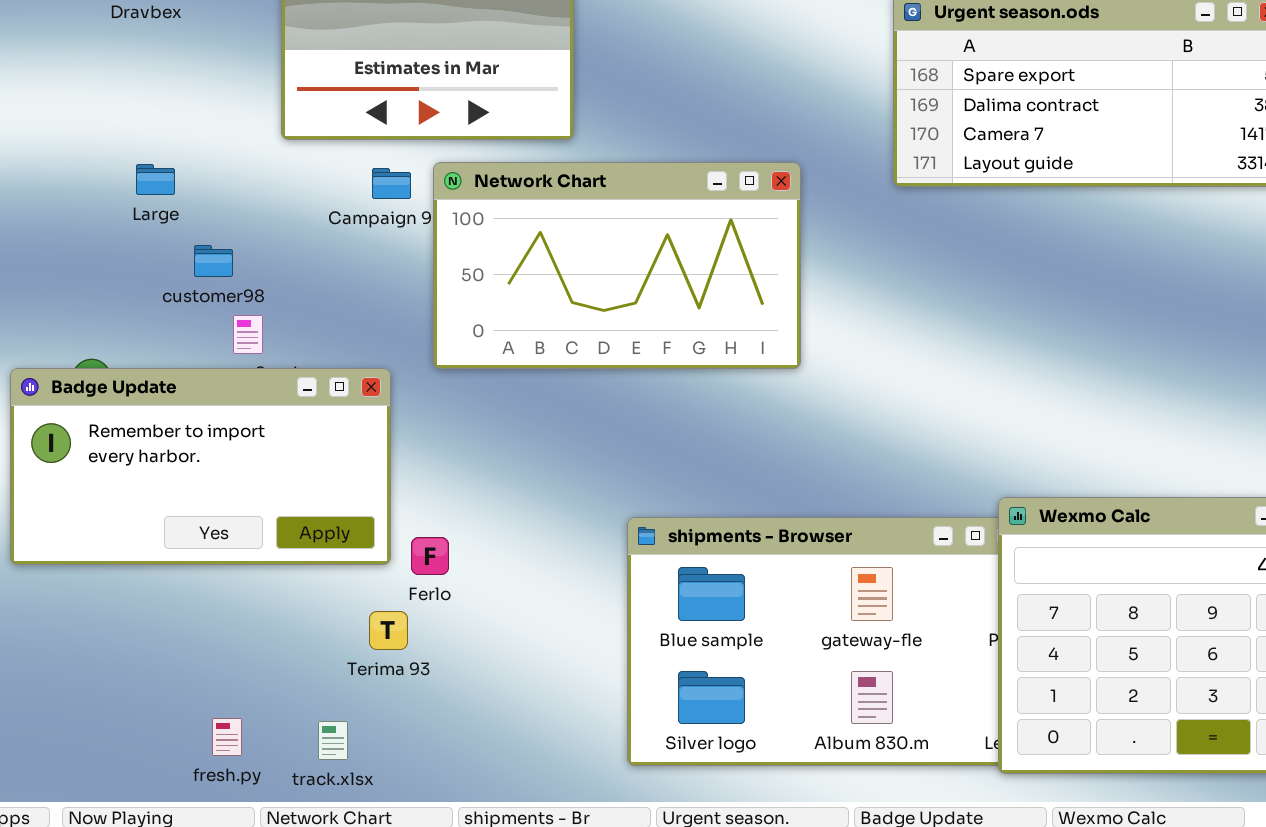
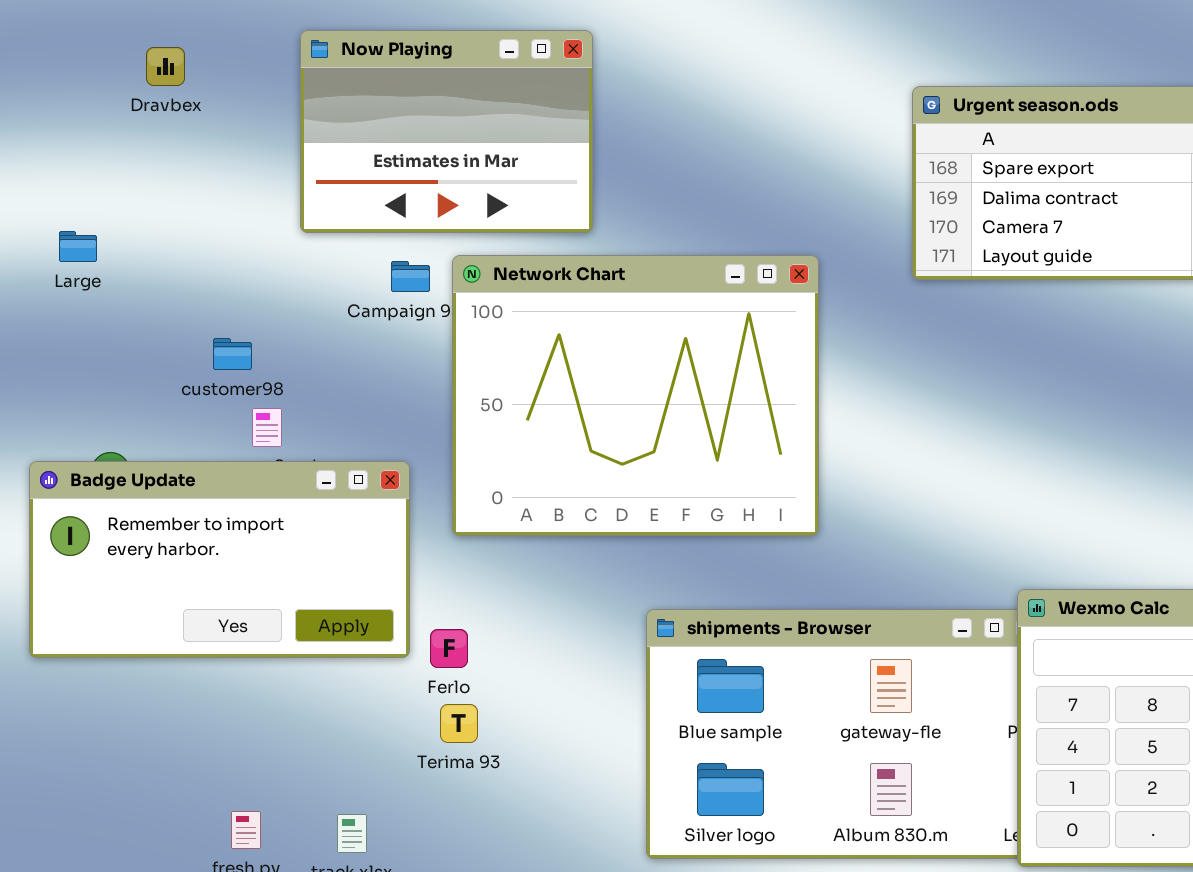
Network Chart: [433,162,801,369] -> [452,255,819,536], resized
Large: [136,164,175,195] -> [59,231,97,262], moved
Terima 93: [369,611,408,650] -> [440,704,478,743], moved

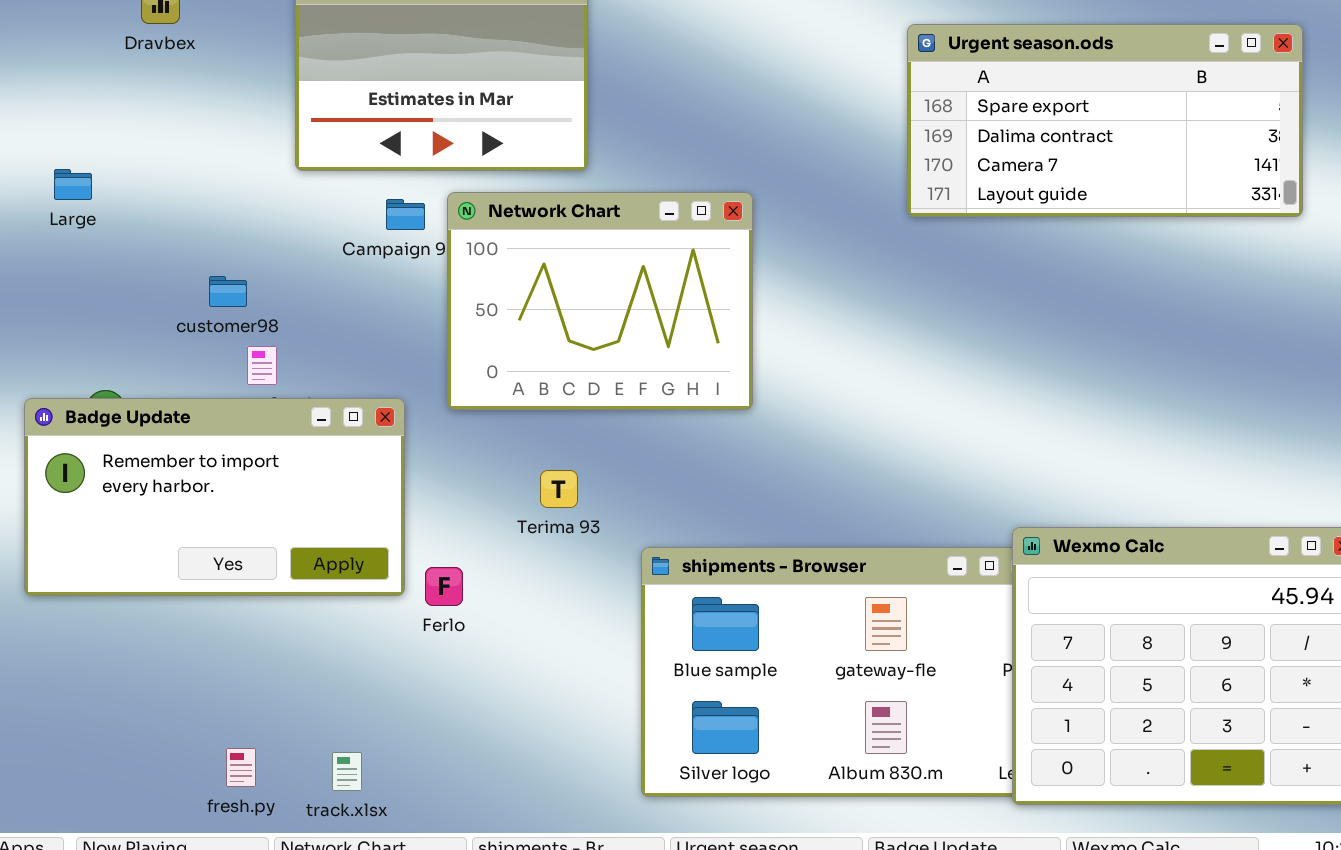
Network Chart: [452,255,819,536] -> [447,192,753,410], resized
Terima 93: [440,704,478,743] -> [540,470,578,508], moved

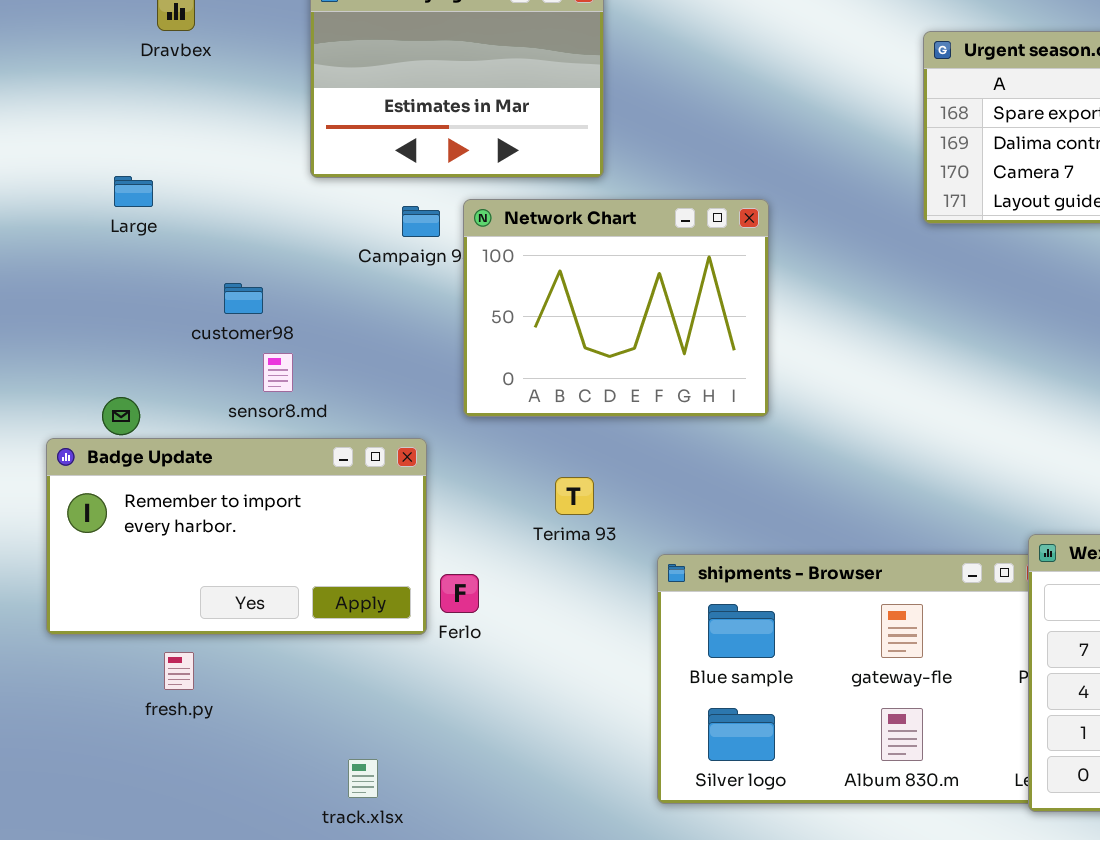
Large: [54,169,92,200] -> [114,176,153,207], moved
Badge Update: [24,398,405,596] -> [46,438,427,635], moved
fresh.py: [226,748,256,787] -> [164,652,194,690], moved

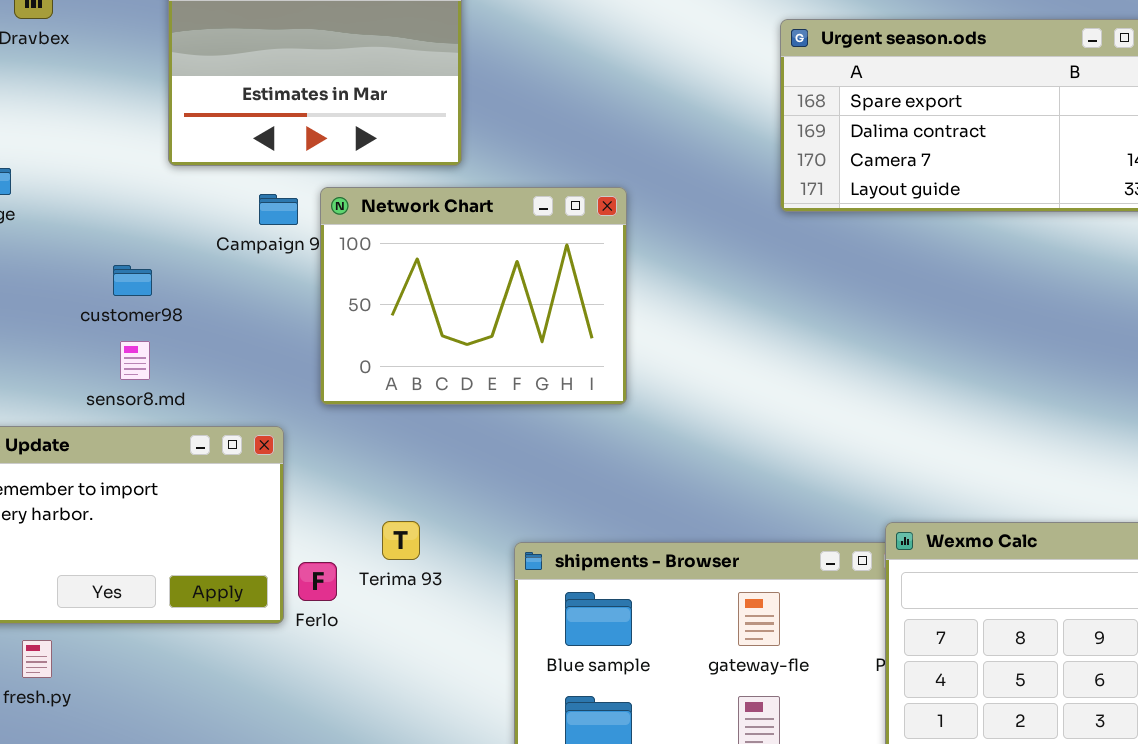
customer98: [224,283,263,314] -> [113,265,152,296], moved
Terima 93: [555,477,594,515] -> [382,521,420,560], moved

